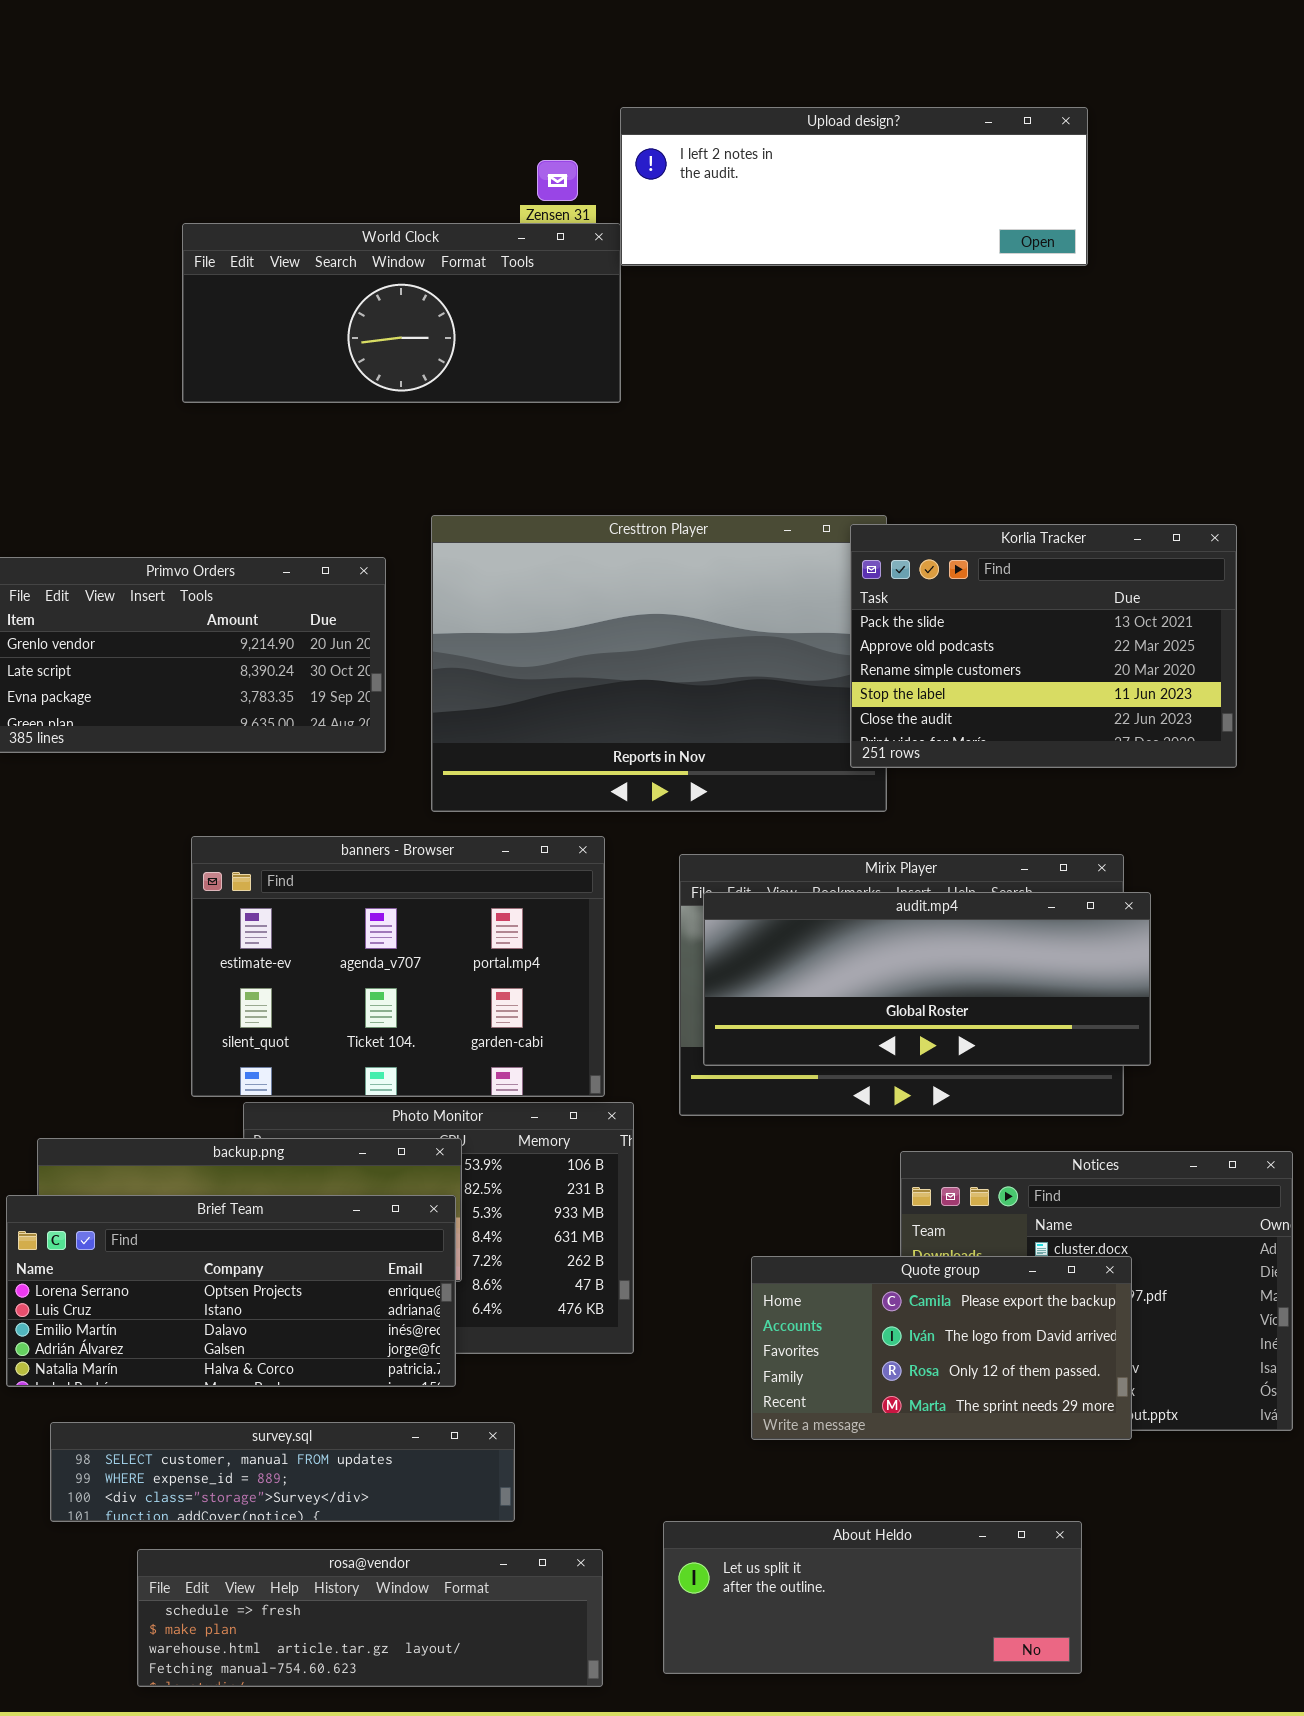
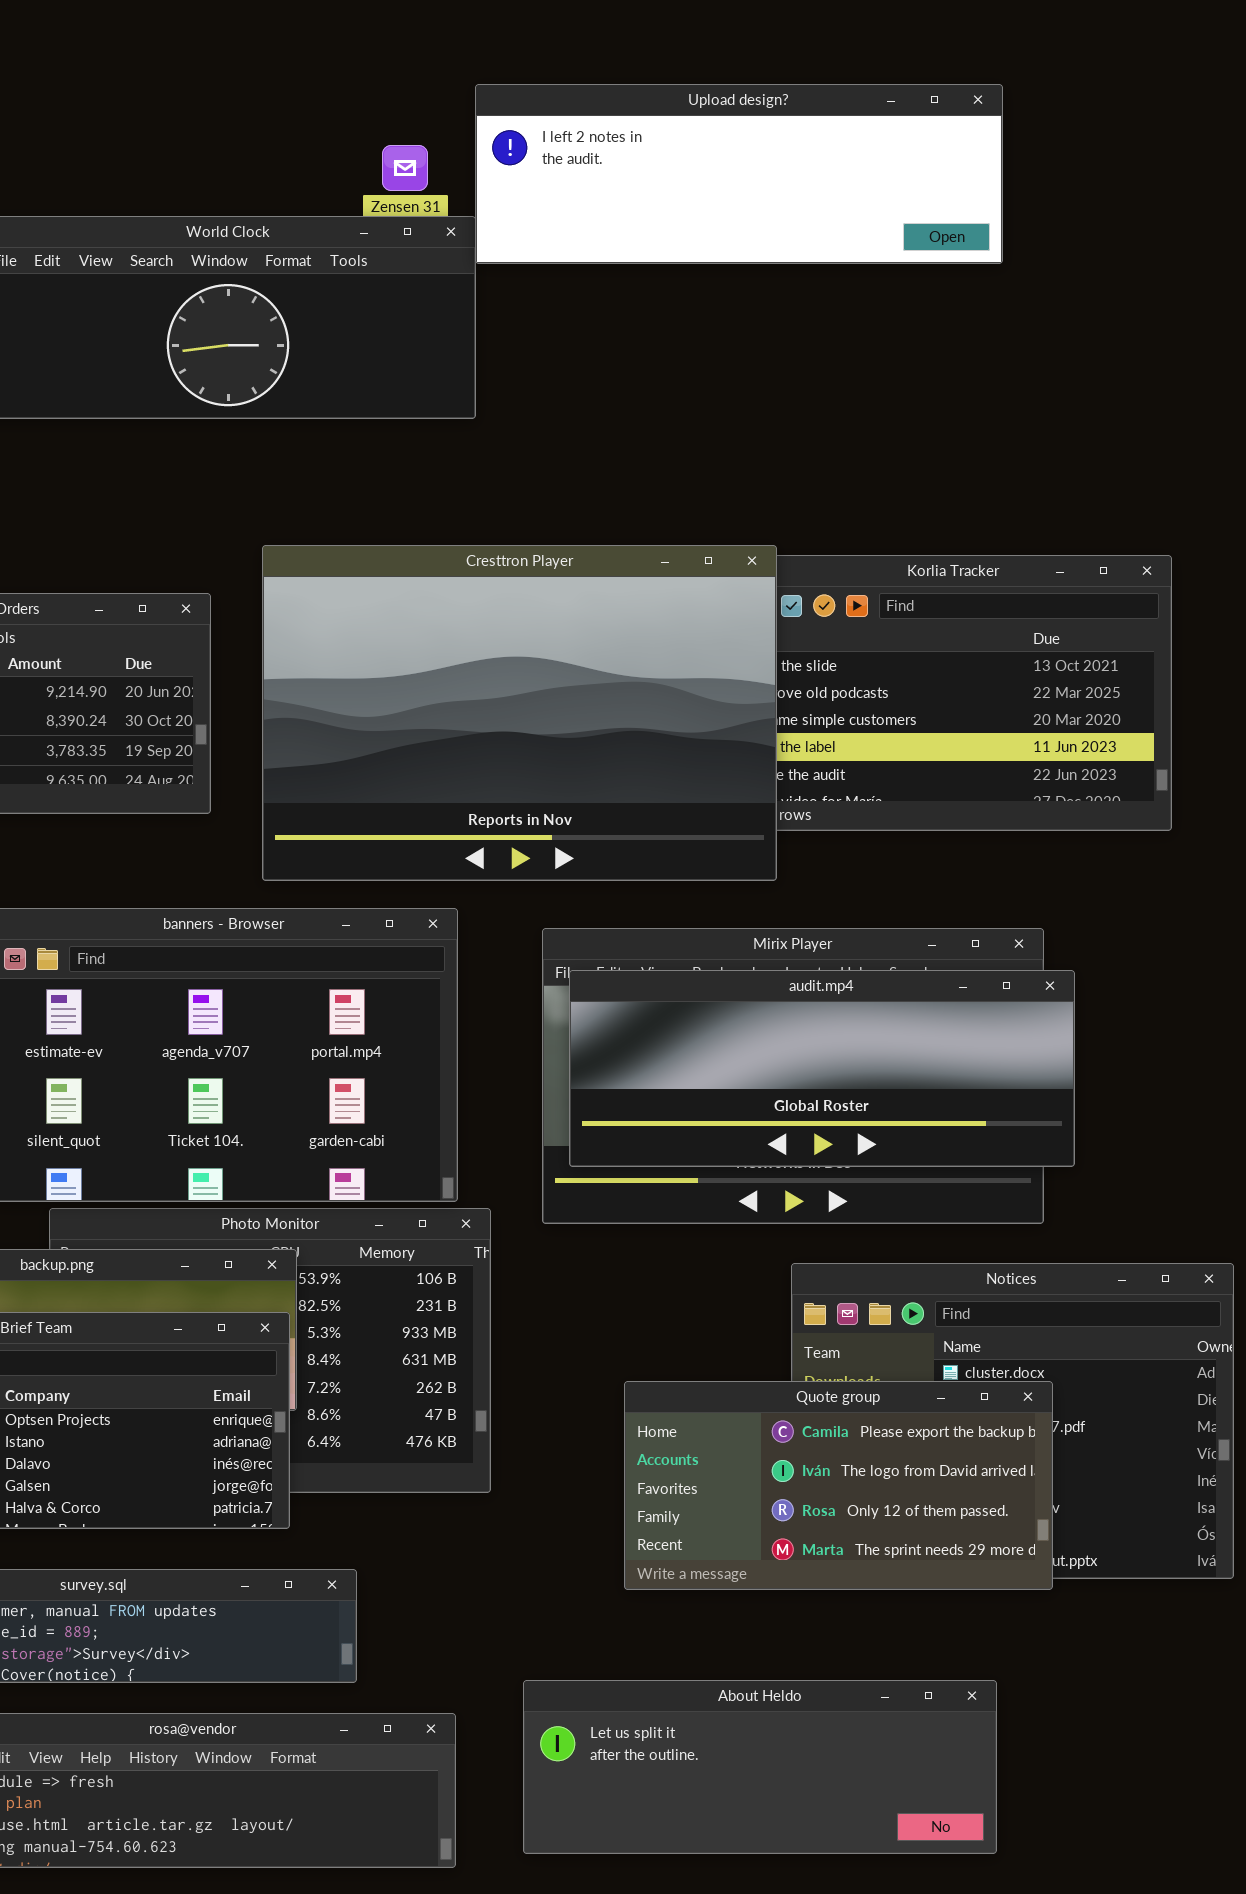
Cresttron Player: [431,515,887,812] -> [262,545,777,881], raised

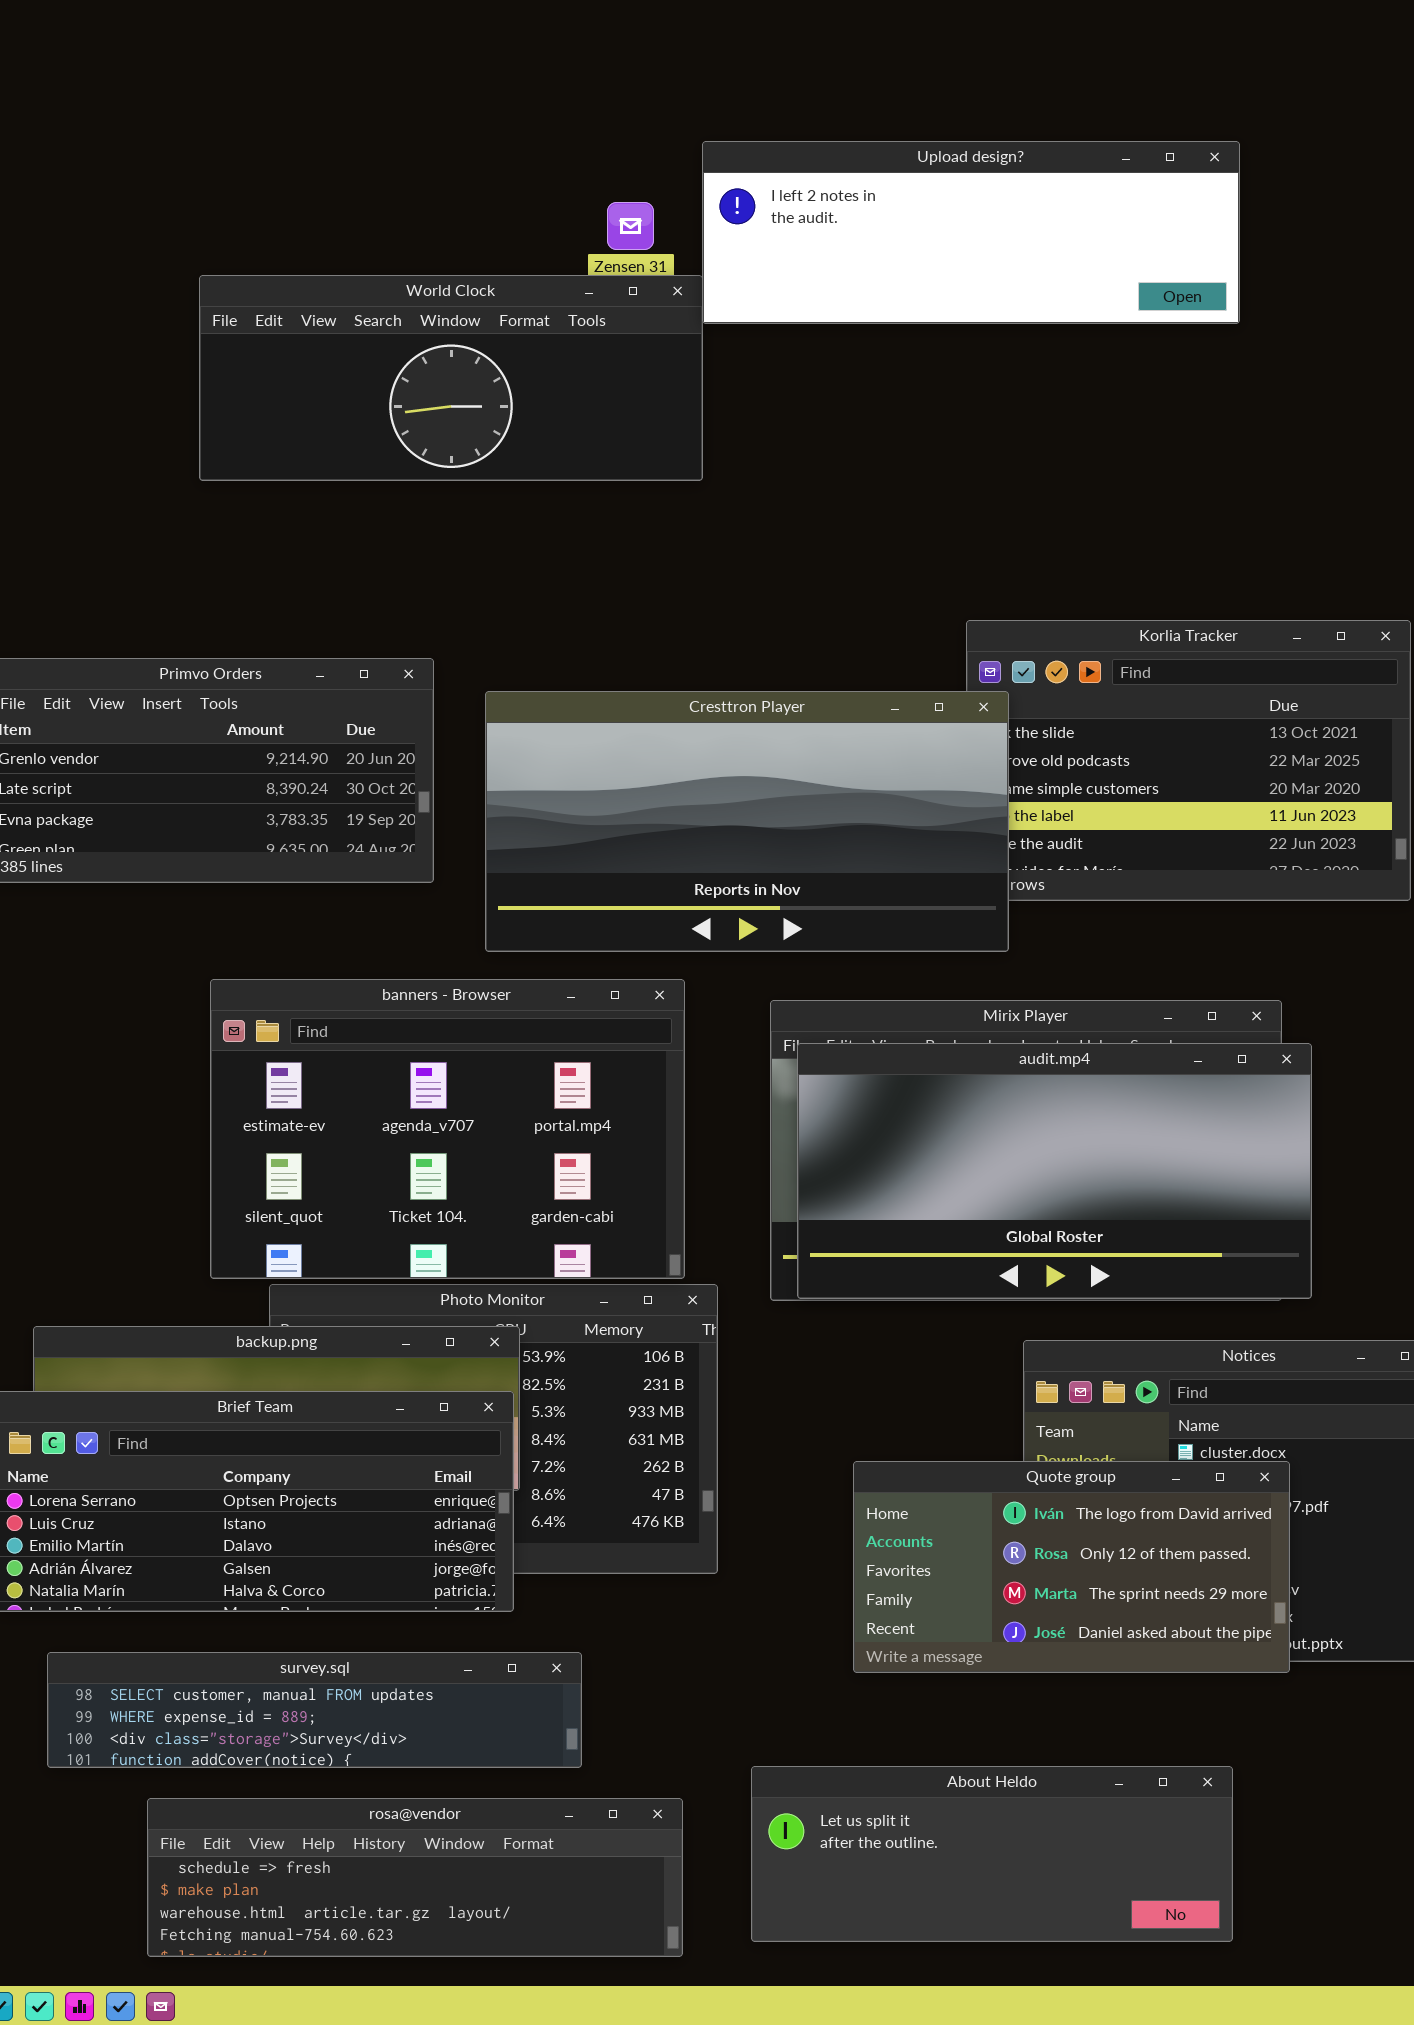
Cresttron Player: [262,545,777,881] -> [485,691,1009,952], resized
audit.mp4: [569,970,1075,1167] -> [797,1043,1312,1299], resized
Quote group: [624,1381,1053,1590] -> [853,1461,1290,1673], scrolled down 1 row

